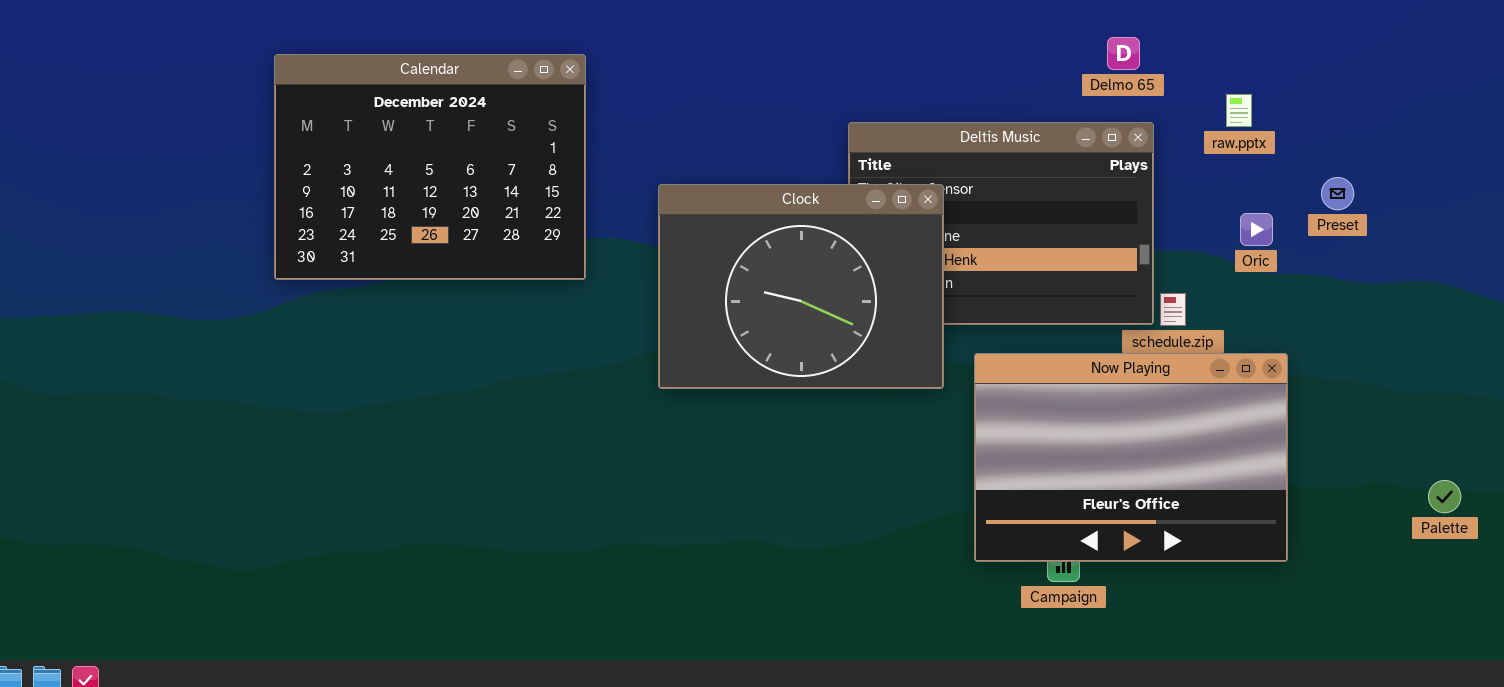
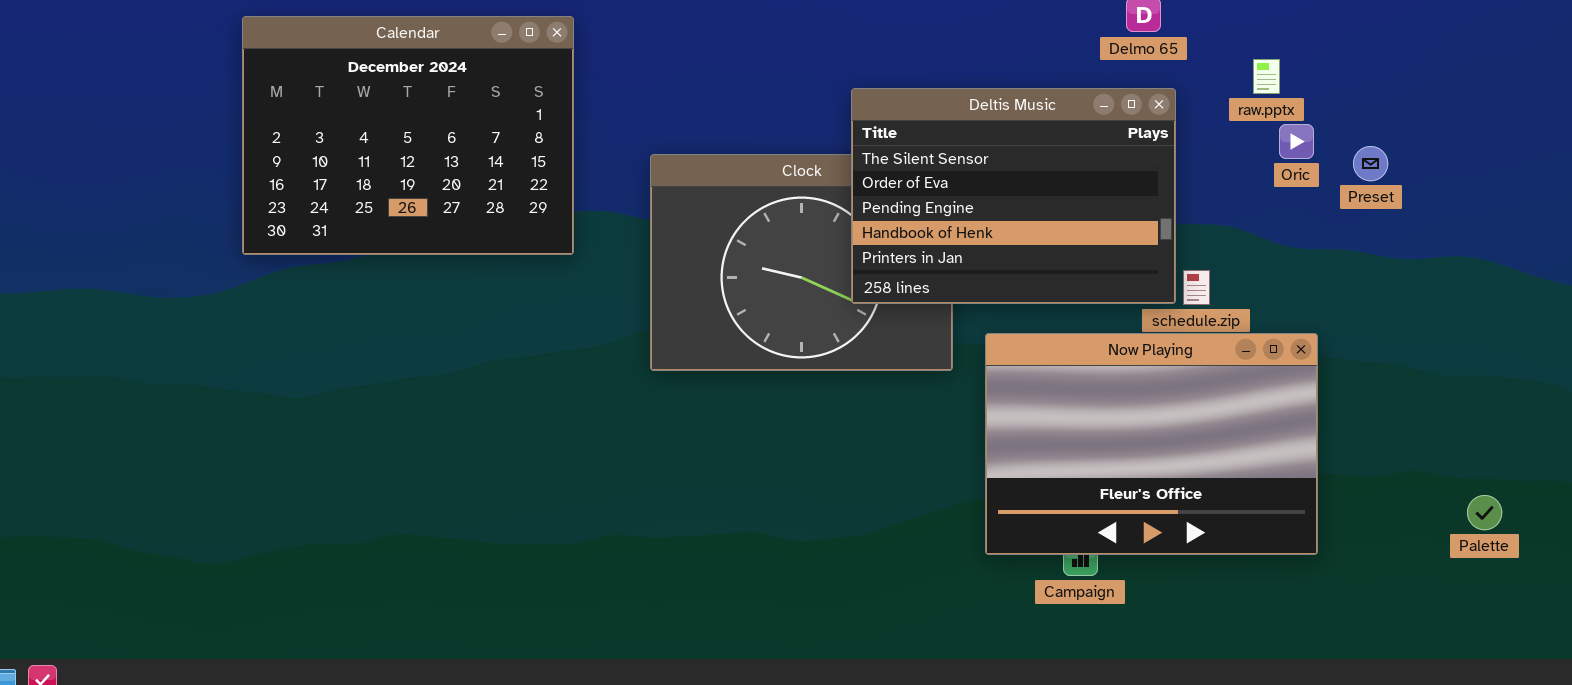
Deltis Music: [848,122,1154,325] -> [851,88,1176,304], raised
Oric: [1240,213,1273,246] -> [1279,124,1314,159], moved
Palette: [1428,480,1461,513] -> [1467,495,1502,530], moved

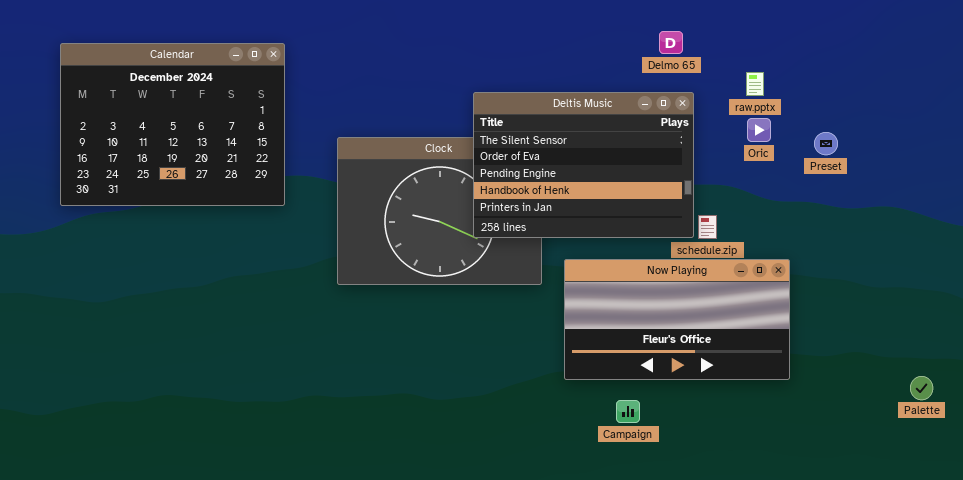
Oric: [1279,124,1314,159] -> [747,118,771,142], moved
Now Playing: [985,333,1318,555] -> [564,259,790,380], resized
Palette: [1467,495,1502,530] -> [910,376,933,400], moved

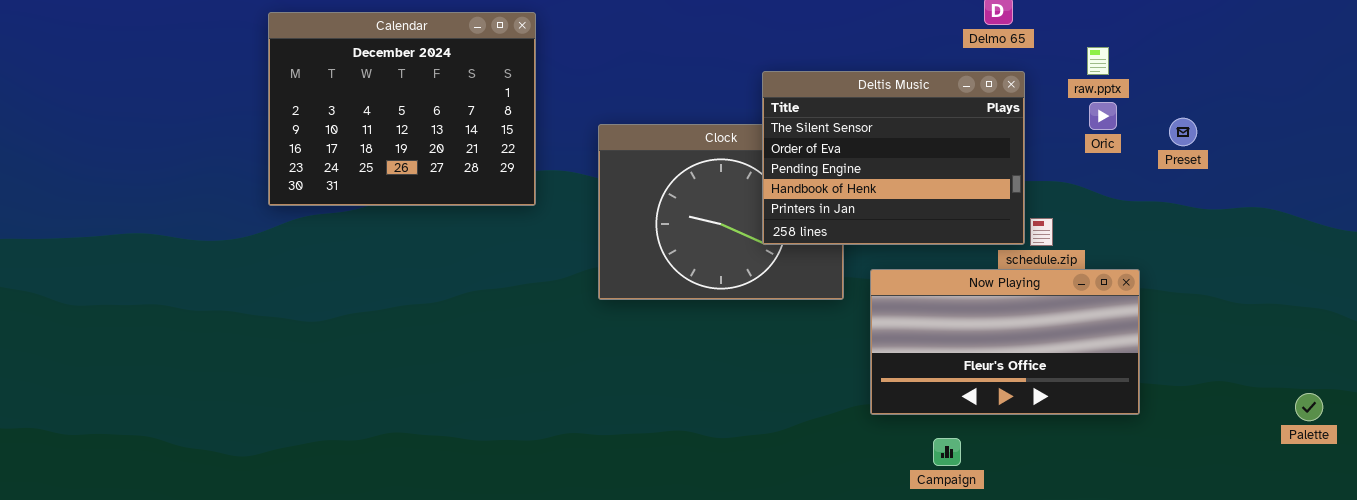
Palette: [910,376,933,400] -> [1295,393,1323,421], moved

